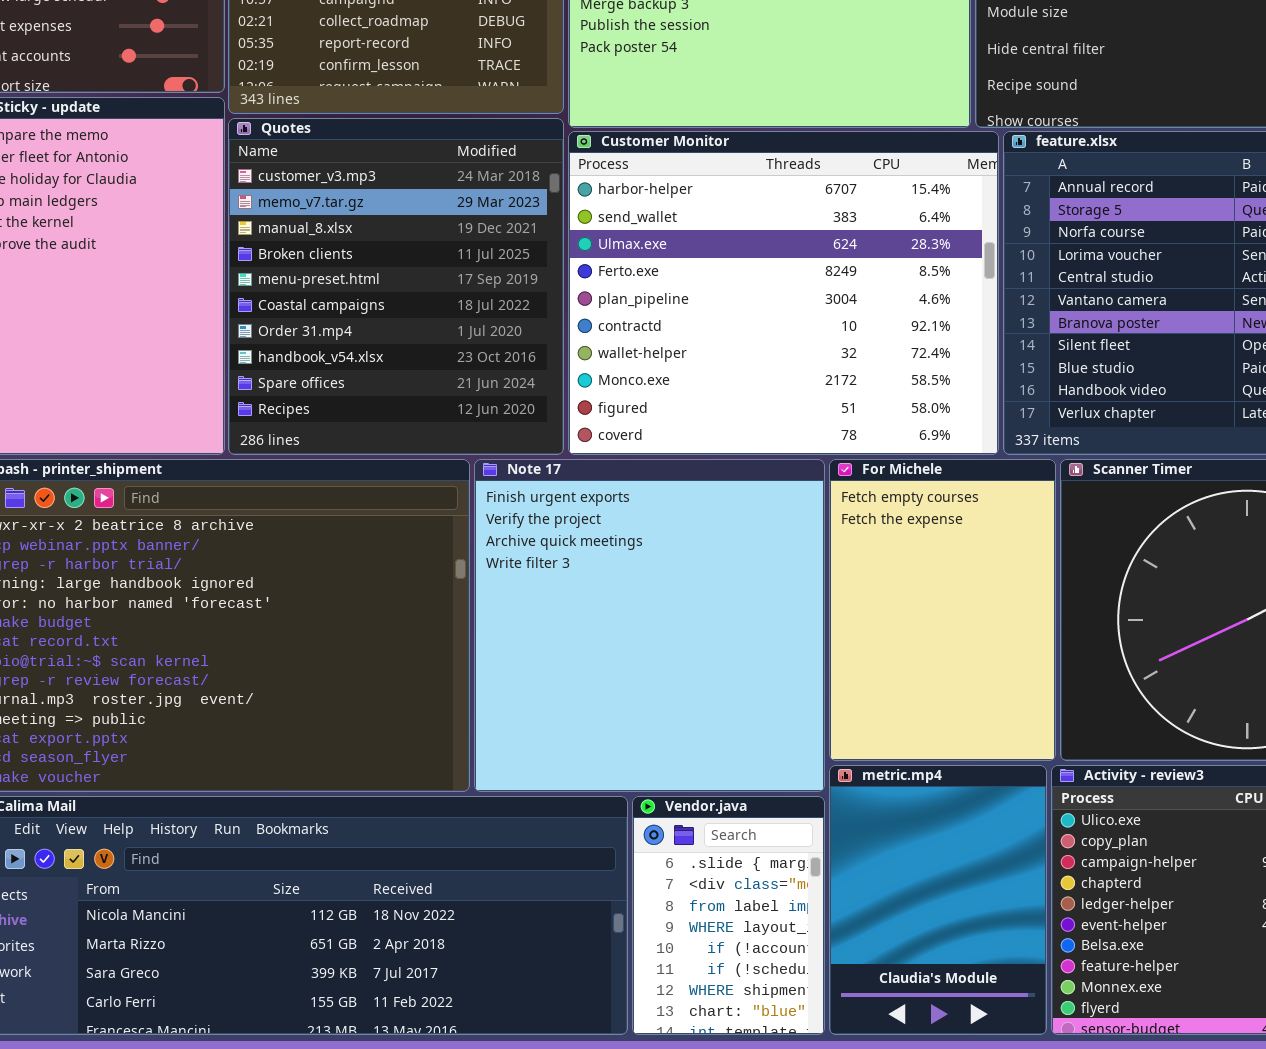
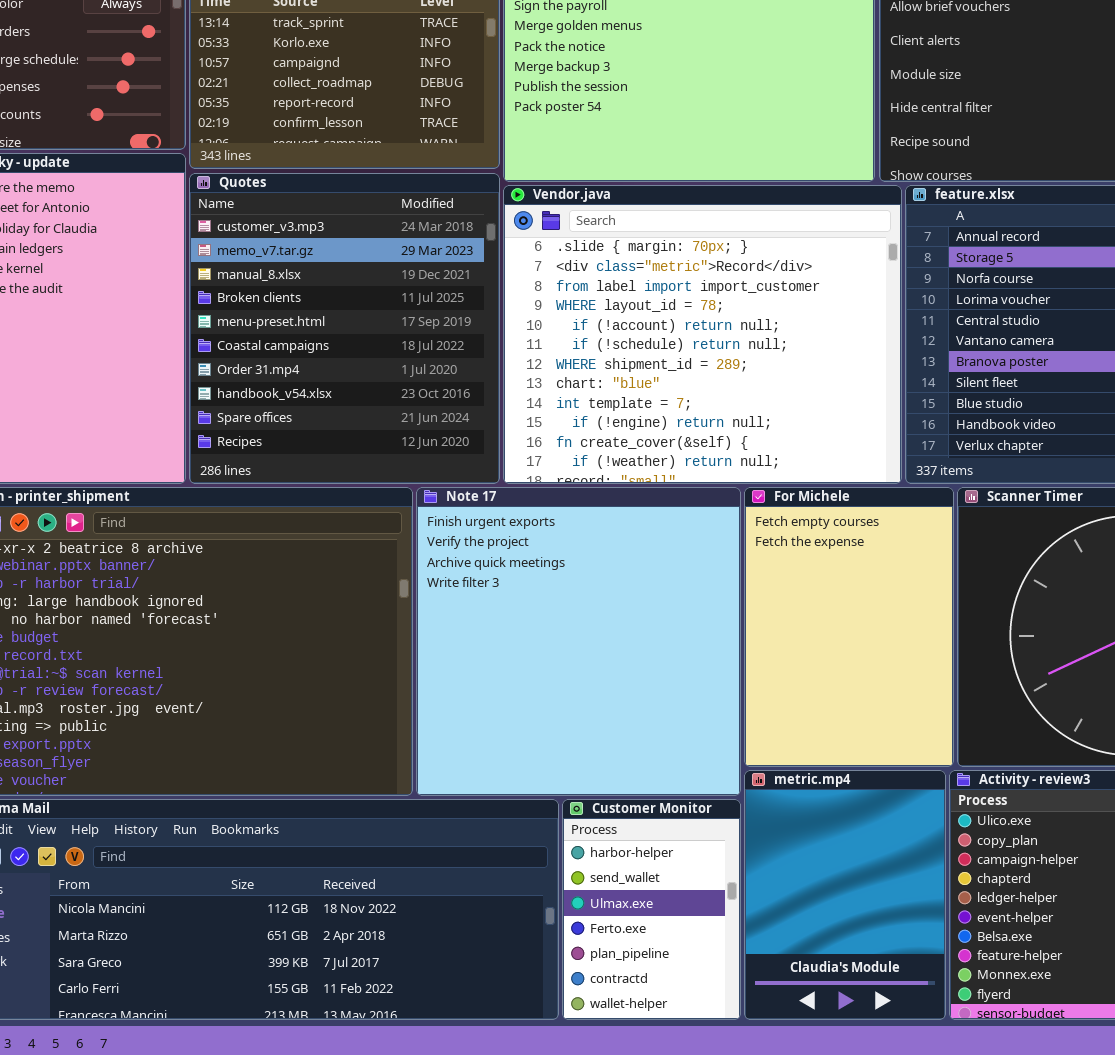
Customer Monitor: [568,131,999,455] -> [562,799,741,1020], moved, resized
Vendor.java: [632,796,825,1035] -> [503,185,902,484], moved, resized

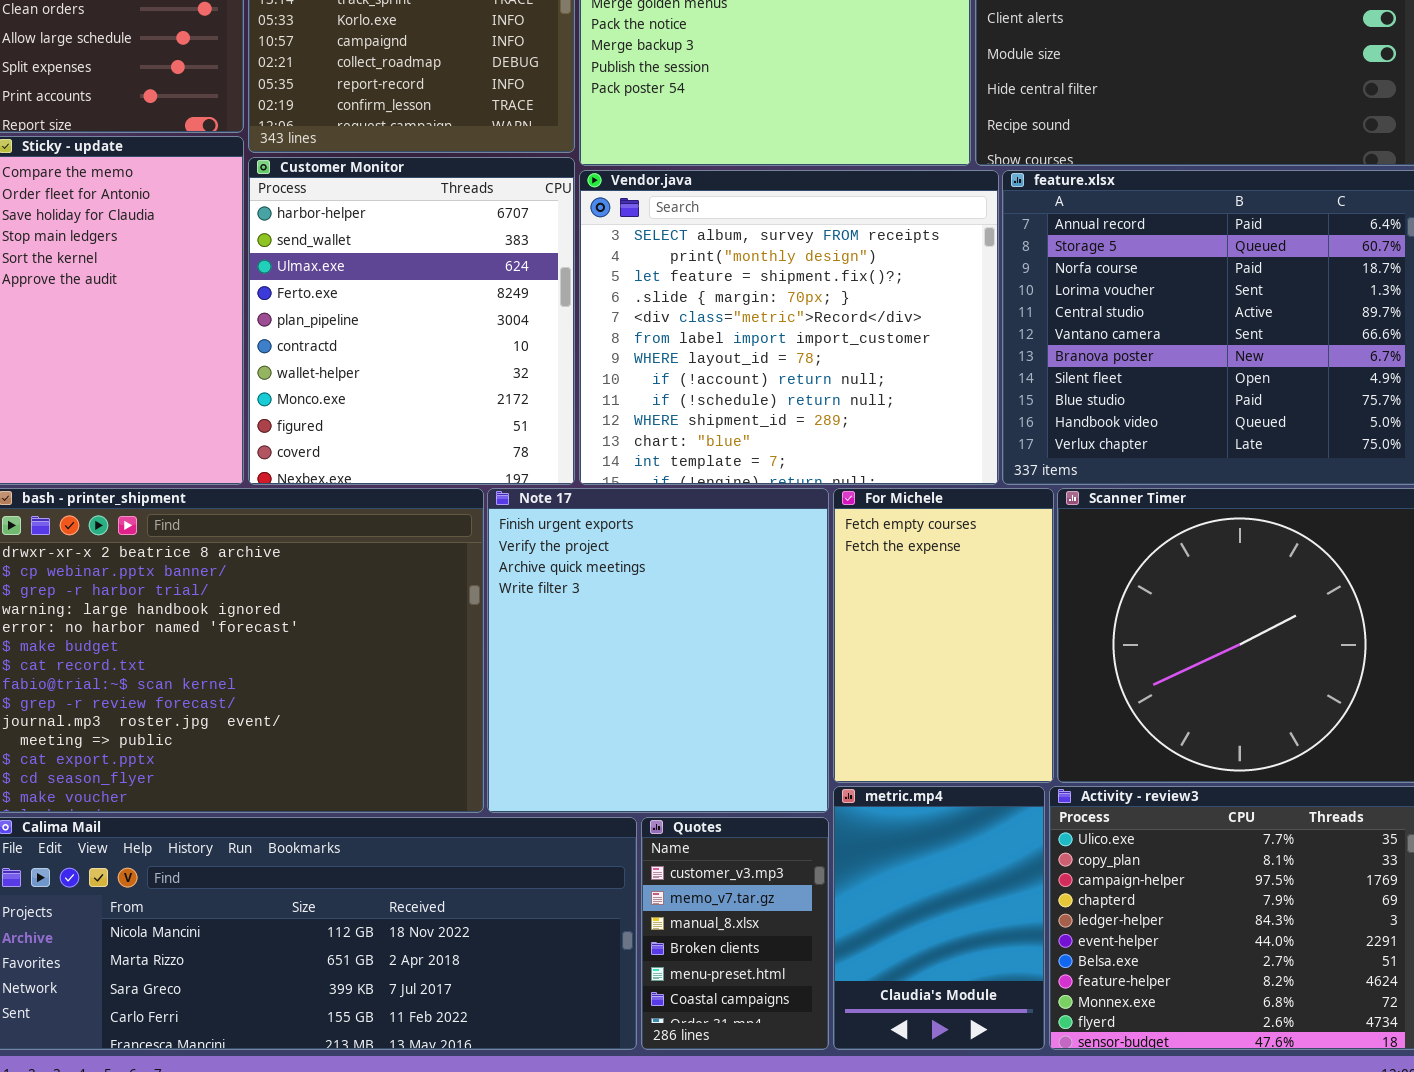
Quotes: [189,173,500,484] -> [641,817,829,1050], moved, resized
Vendor.java: [503,185,902,484] -> [579,170,999,485], scrolled up 3 rows
Customer Monitor: [562,799,741,1020] -> [248,157,575,485], moved, resized

